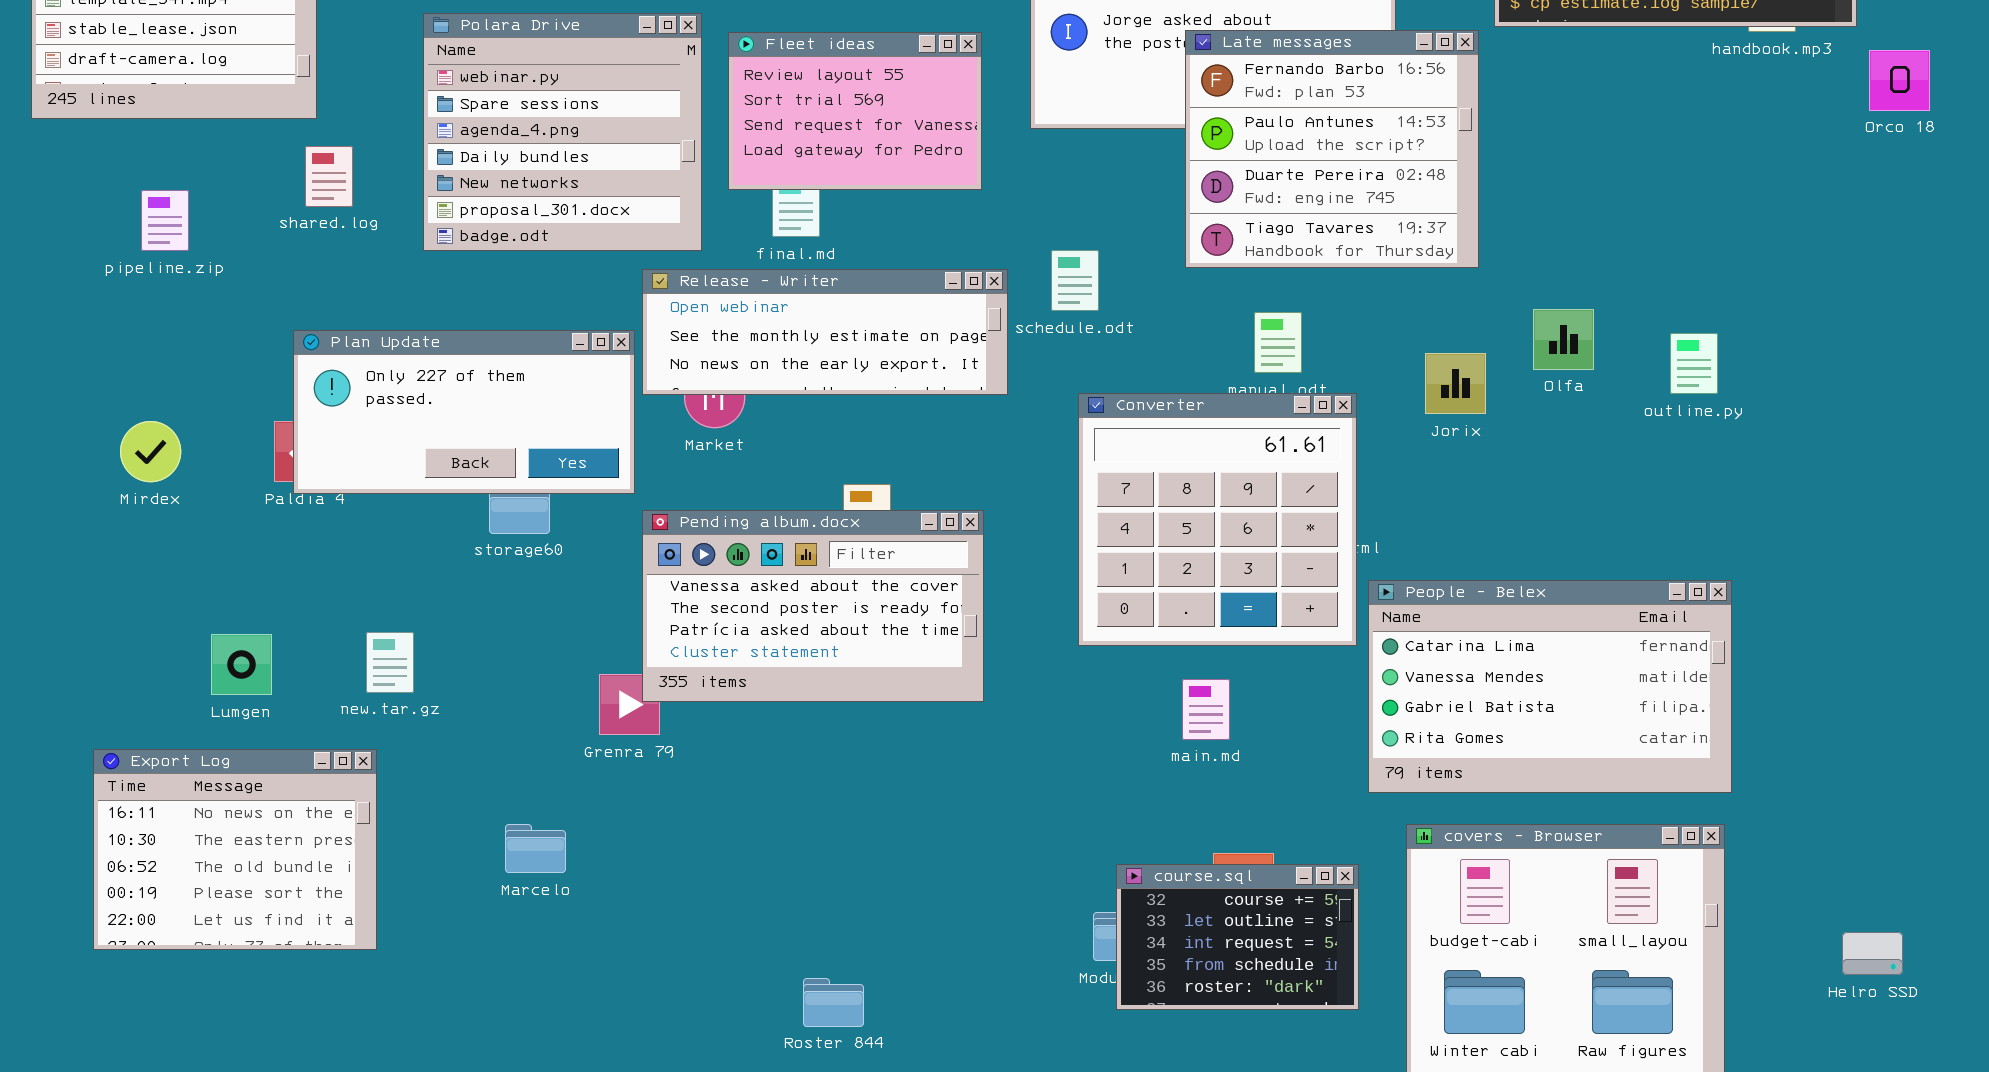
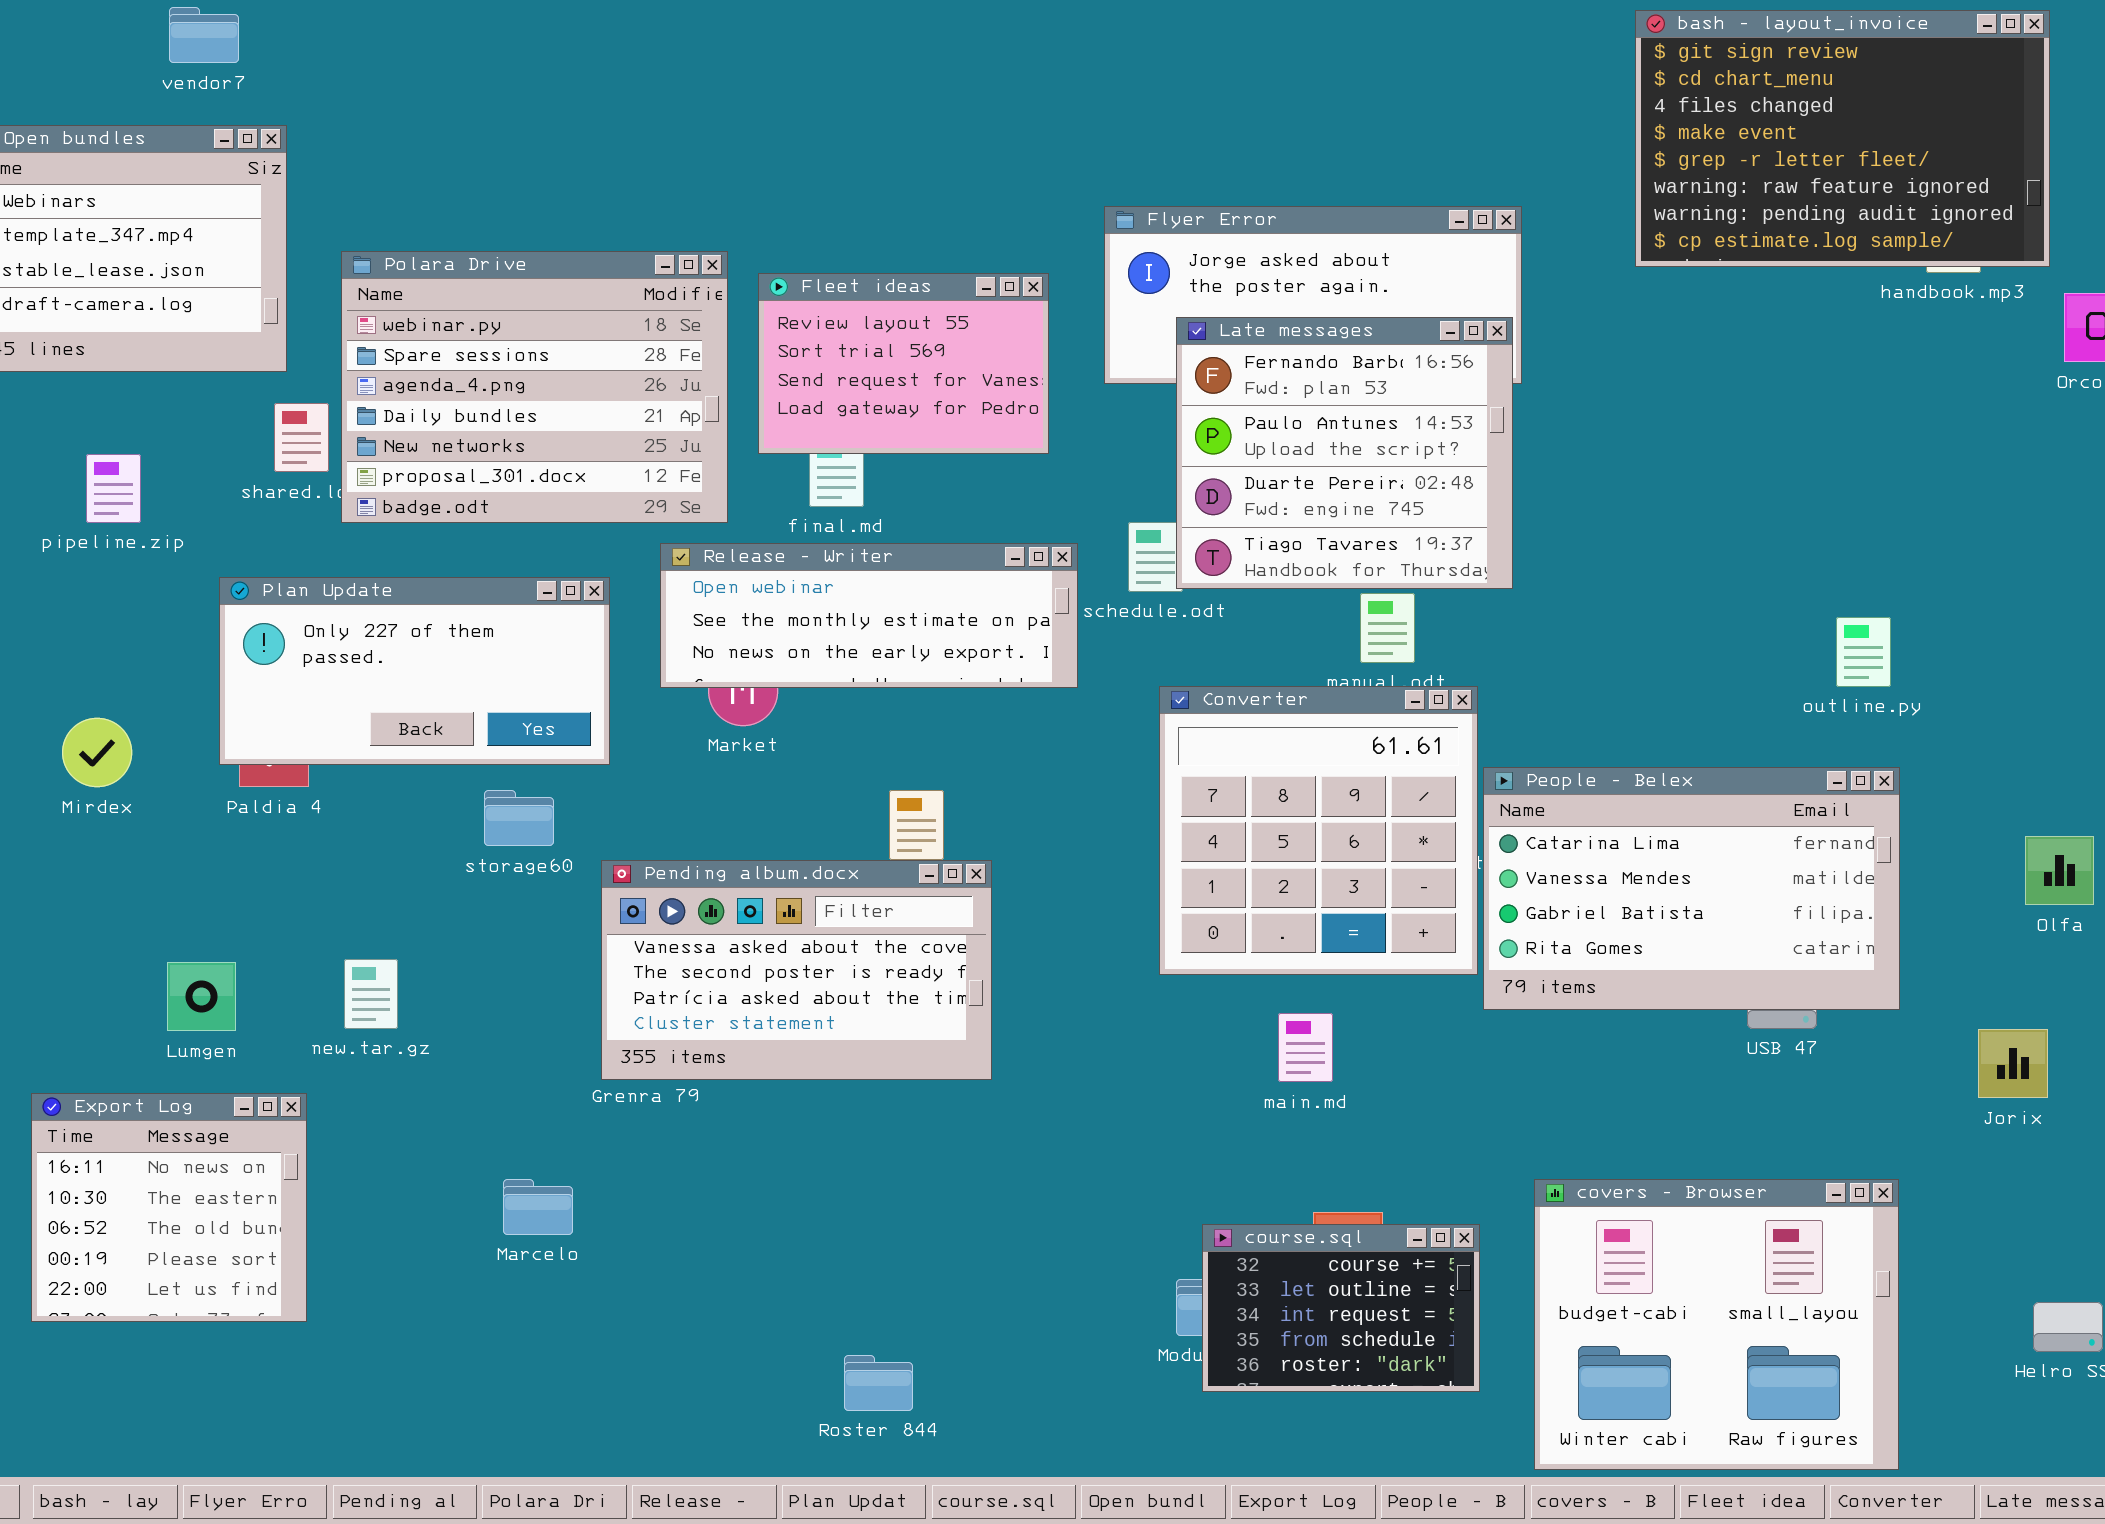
Polara Drive: [423,13,702,251] -> [341,251,728,523], resized
Late messages: [1185,30,1479,268] -> [1176,317,1513,589], moved
Olfa: [1533,309,1594,370] -> [2025,836,2094,905], moved
Plan Update: [293,330,635,494] -> [219,577,610,765], moved
Jorix: [1425,353,1486,414] -> [1978,1029,2048,1098], moved
Pending album.docx: [642,510,984,702] -> [601,860,992,1080], moved
People - Belex: [1368,580,1732,793] -> [1483,767,1900,1010], moved
Export Log: [93,749,377,950] -> [31,1093,307,1322], resized

